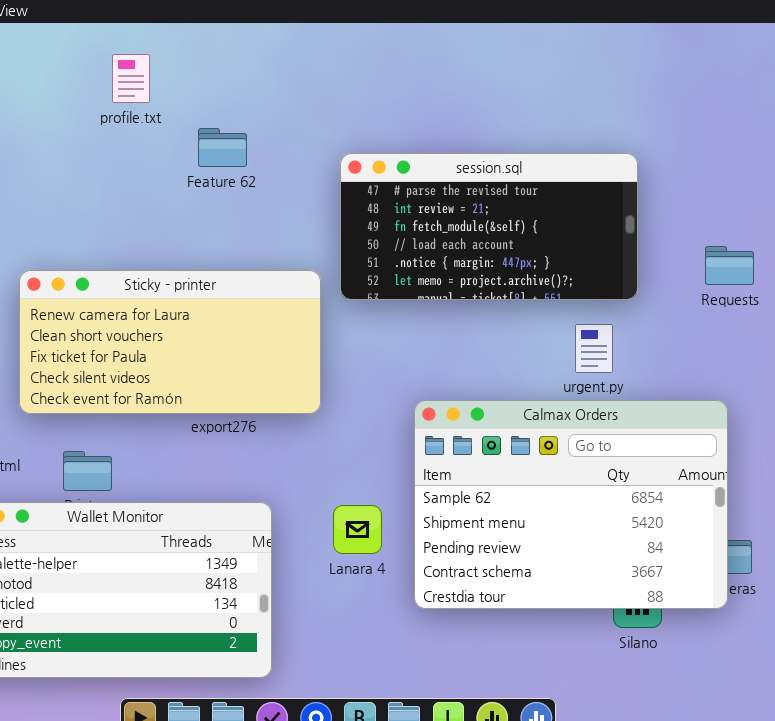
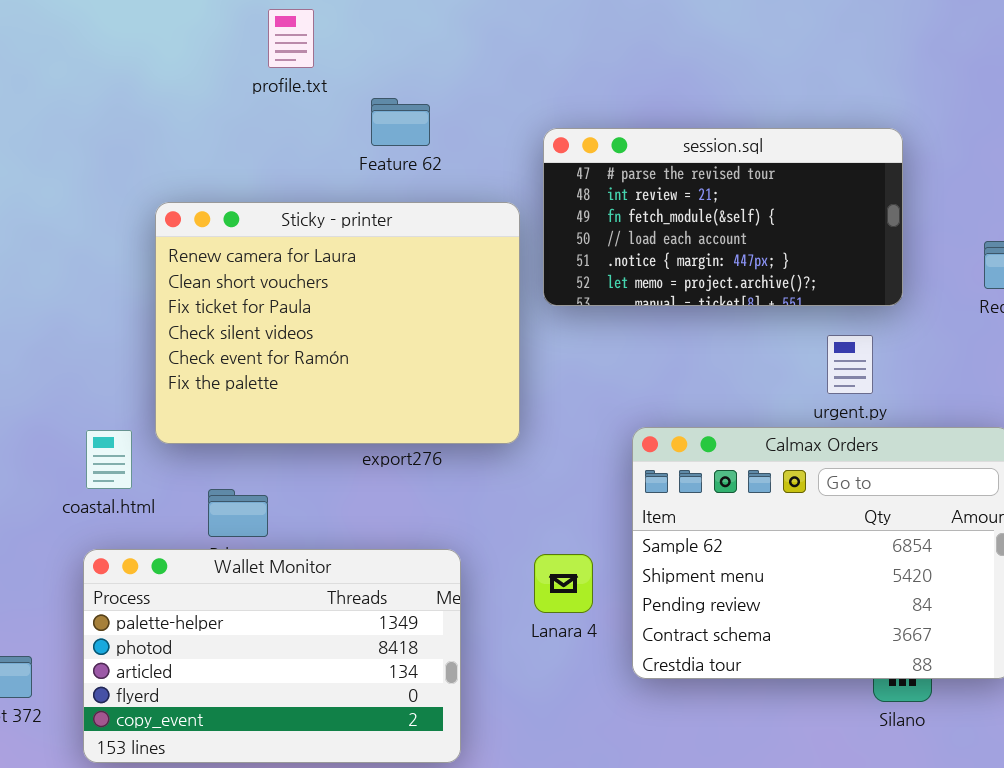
Sticky - printer: [19,270,321,414] -> [155,202,520,444], resized

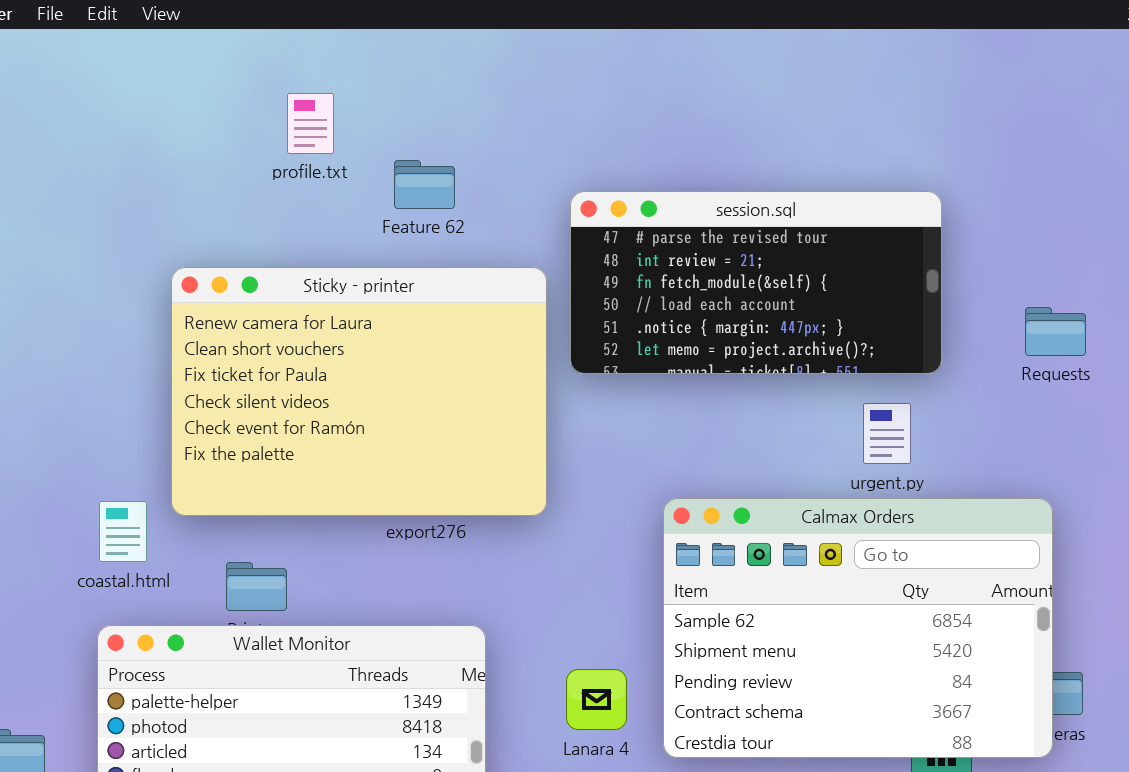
profile.txt: [268,9,314,68] -> [287,93,334,154], moved
Lanara 4: [534,554,593,613] -> [566,669,627,730], moved

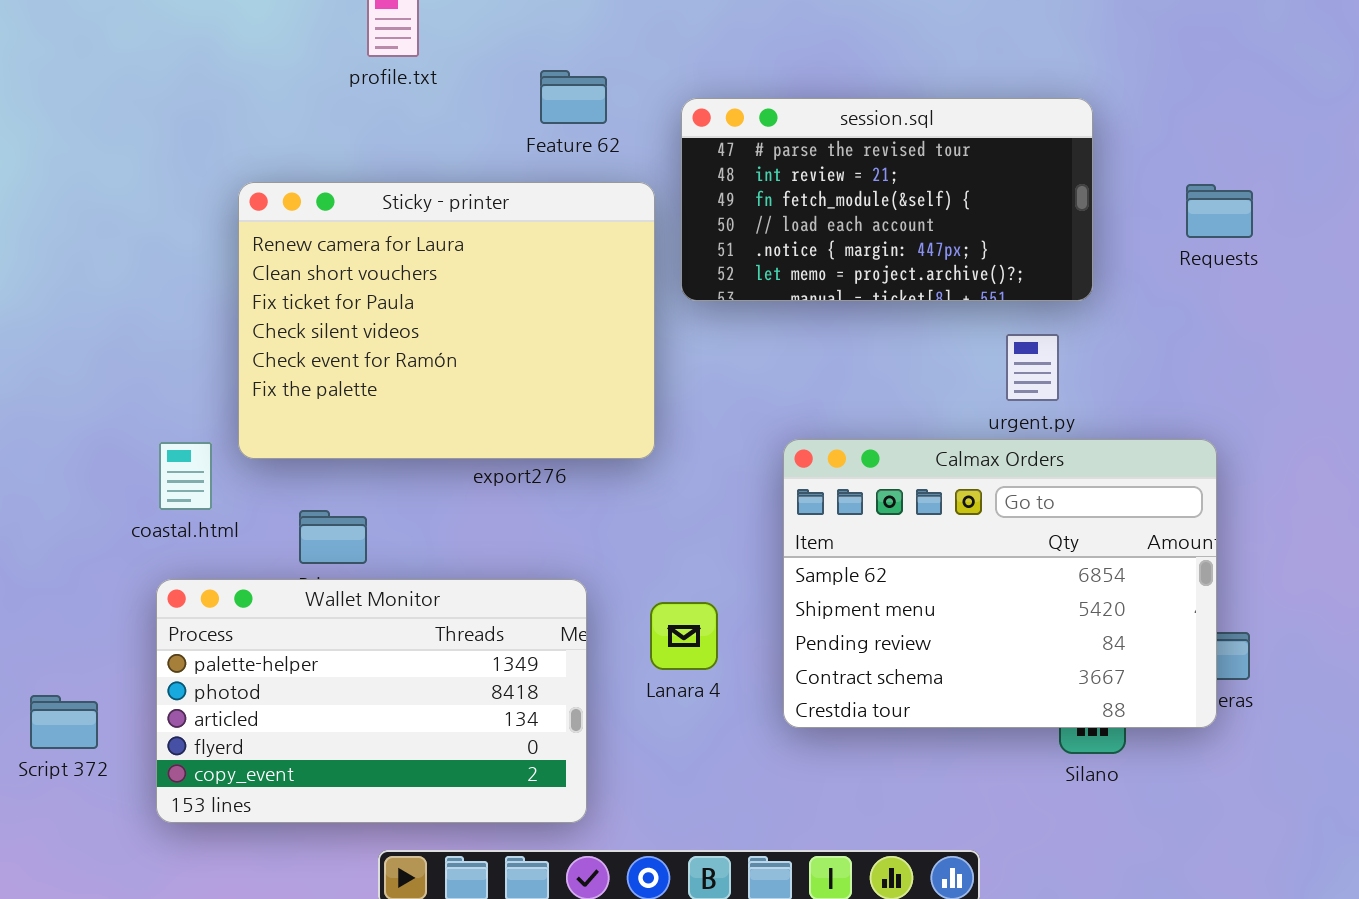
Feature 62: [394,160,455,209] -> [540,70,607,124], moved
Requests: [1025,307,1086,356] -> [1186,184,1253,238], moved
Lanara 4: [566,669,627,730] -> [650,602,718,670], moved

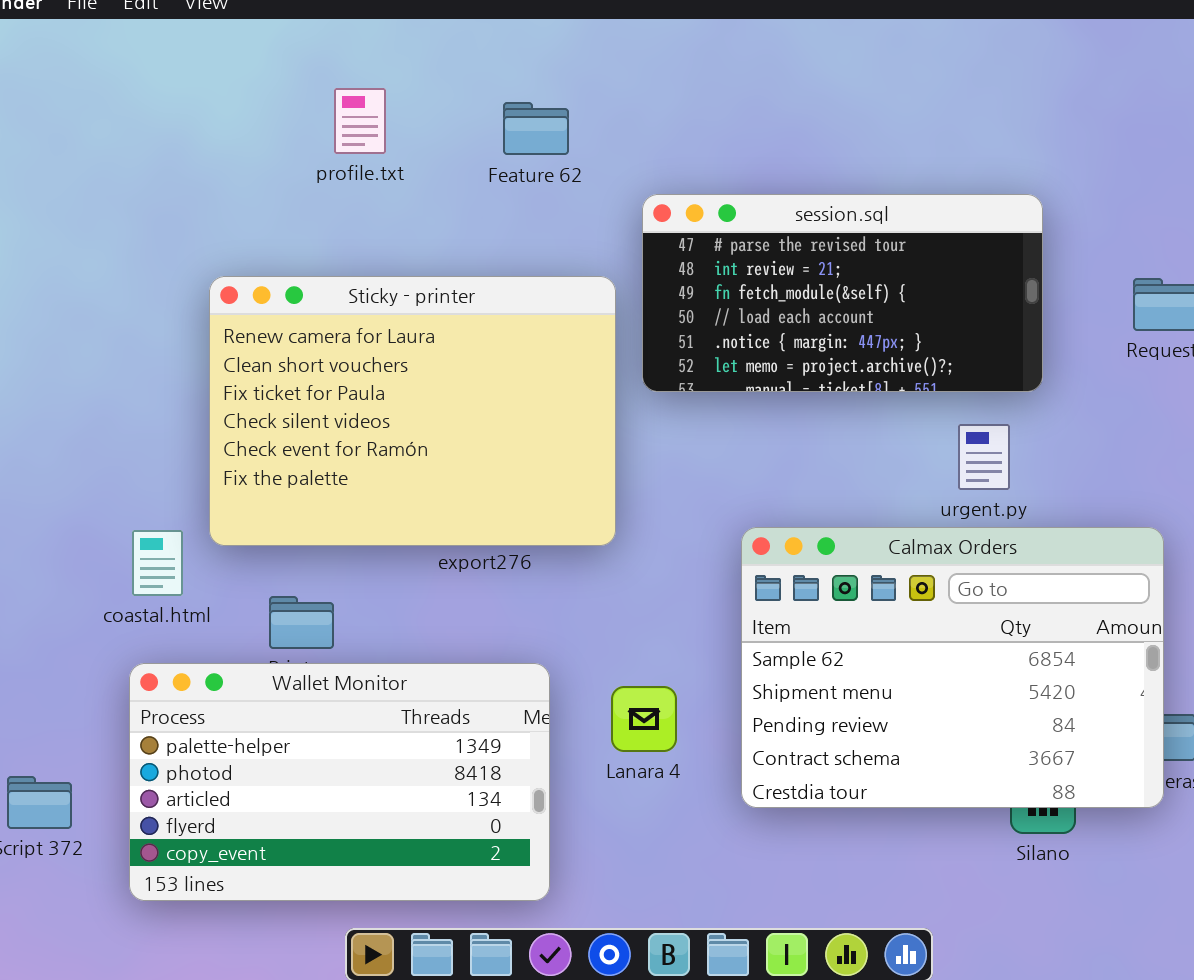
Feature 62: [540,70,607,124] -> [503,102,569,155], moved

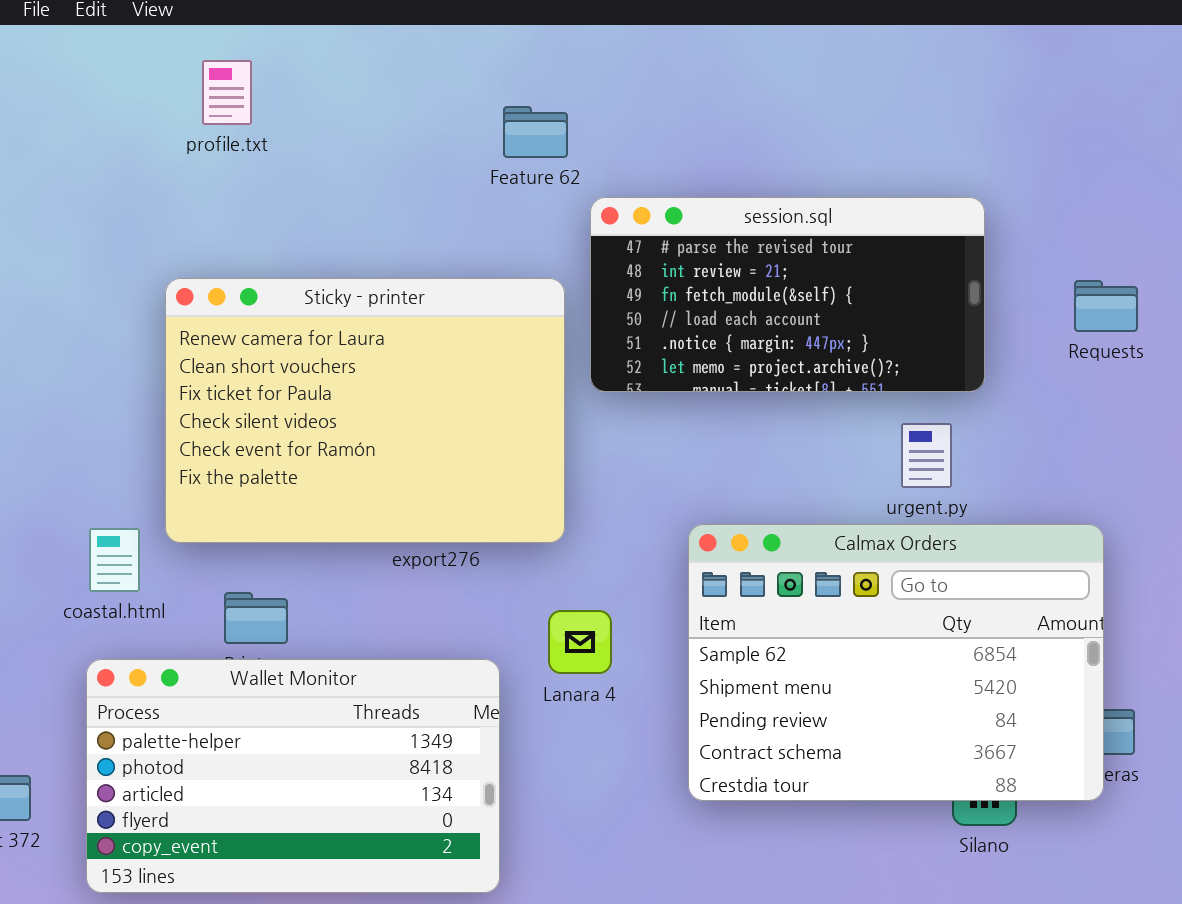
profile.txt: [334,88,386,154] -> [202,60,252,125], moved
Feature 62: [503,102,569,155] -> [503,106,568,158], moved
Lanara 4: [611,686,677,752] -> [548,610,612,674], moved

